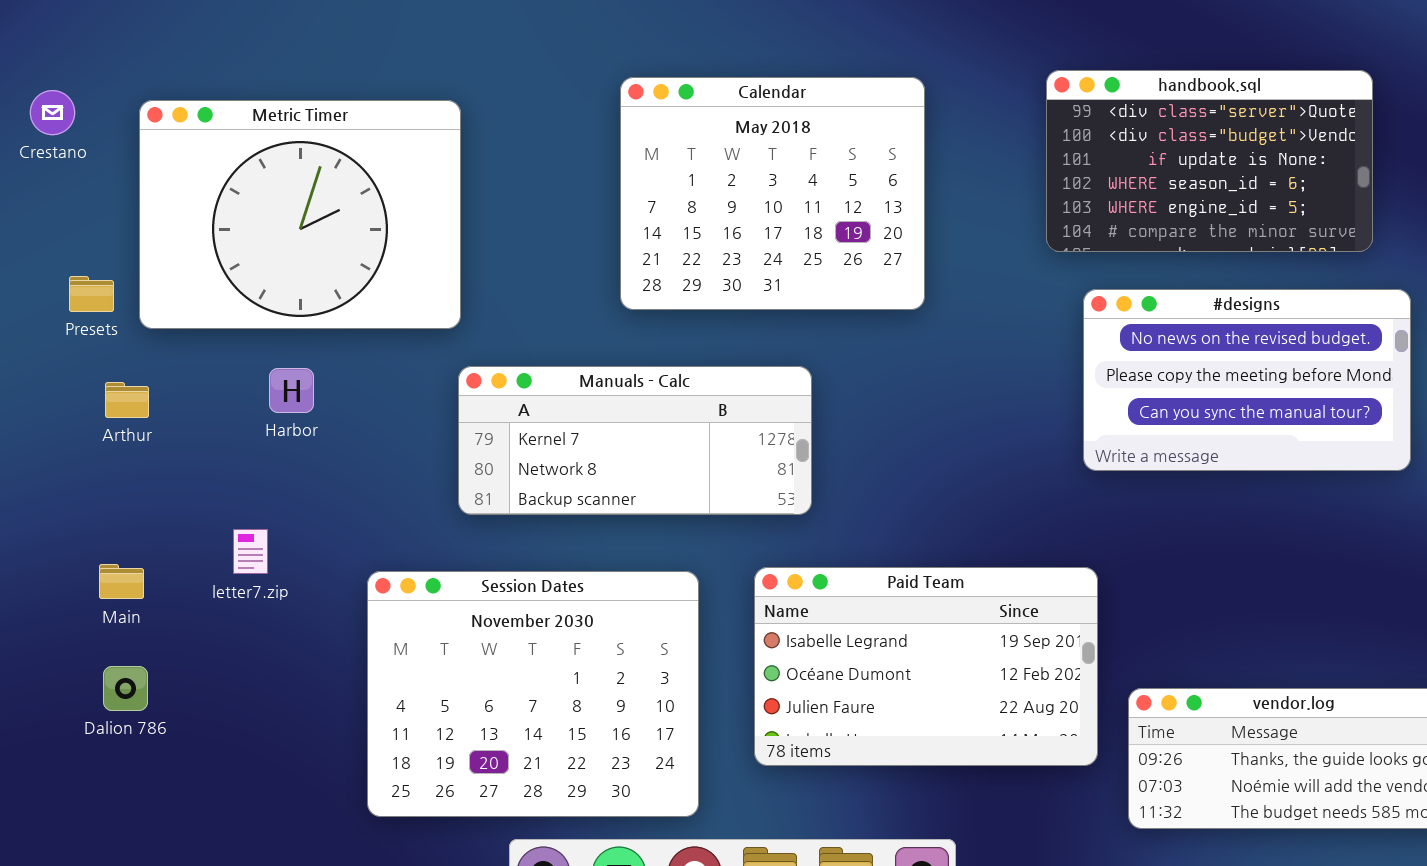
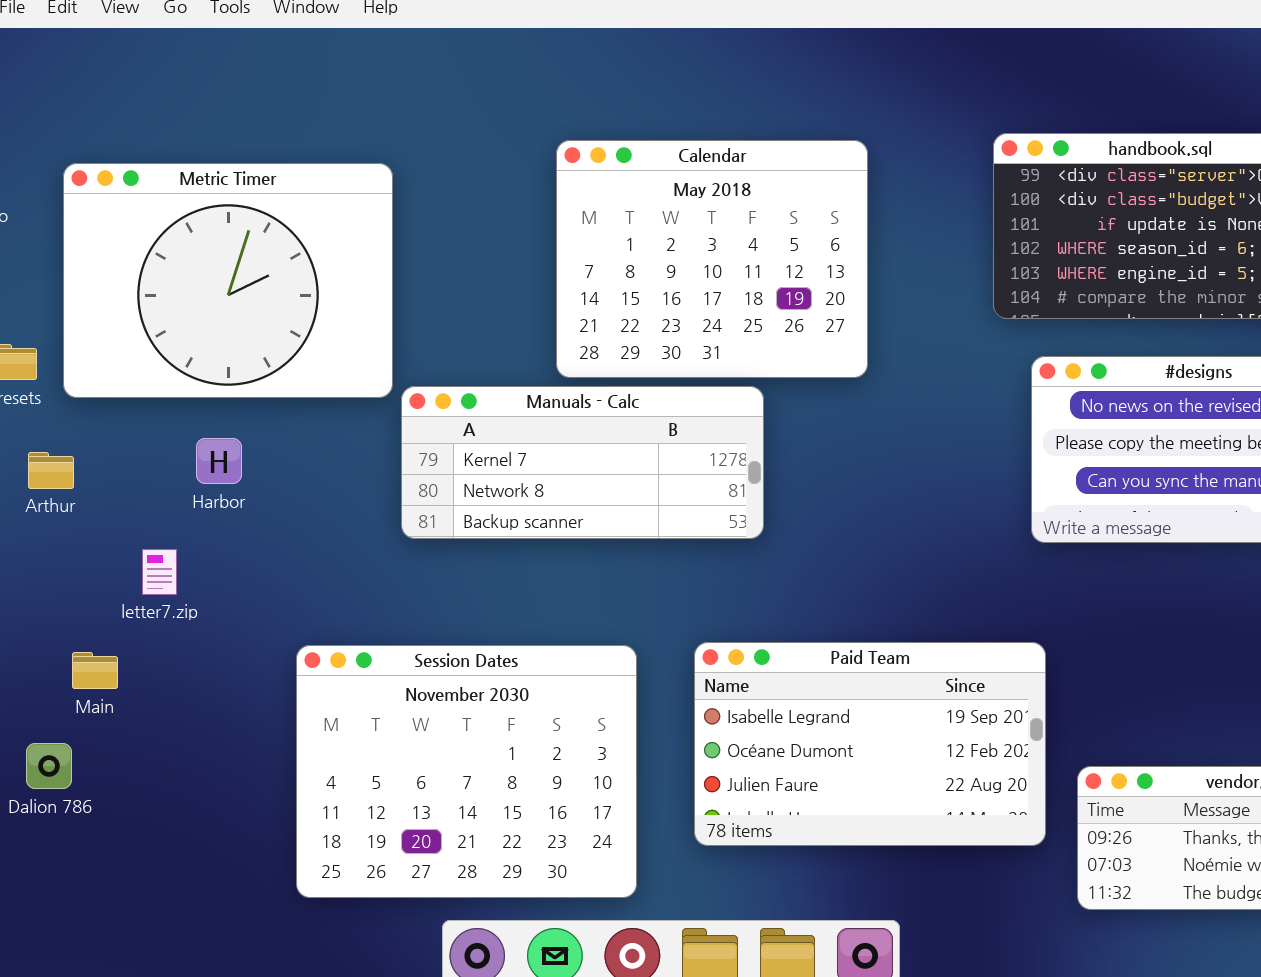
Manuals - Calc: [458,366,812,515] -> [401,386,764,539], moved
letter7.zip: [233,529,268,574] -> [142,549,177,595], moved
Main: [99,564,144,599] -> [72,652,118,689], moved

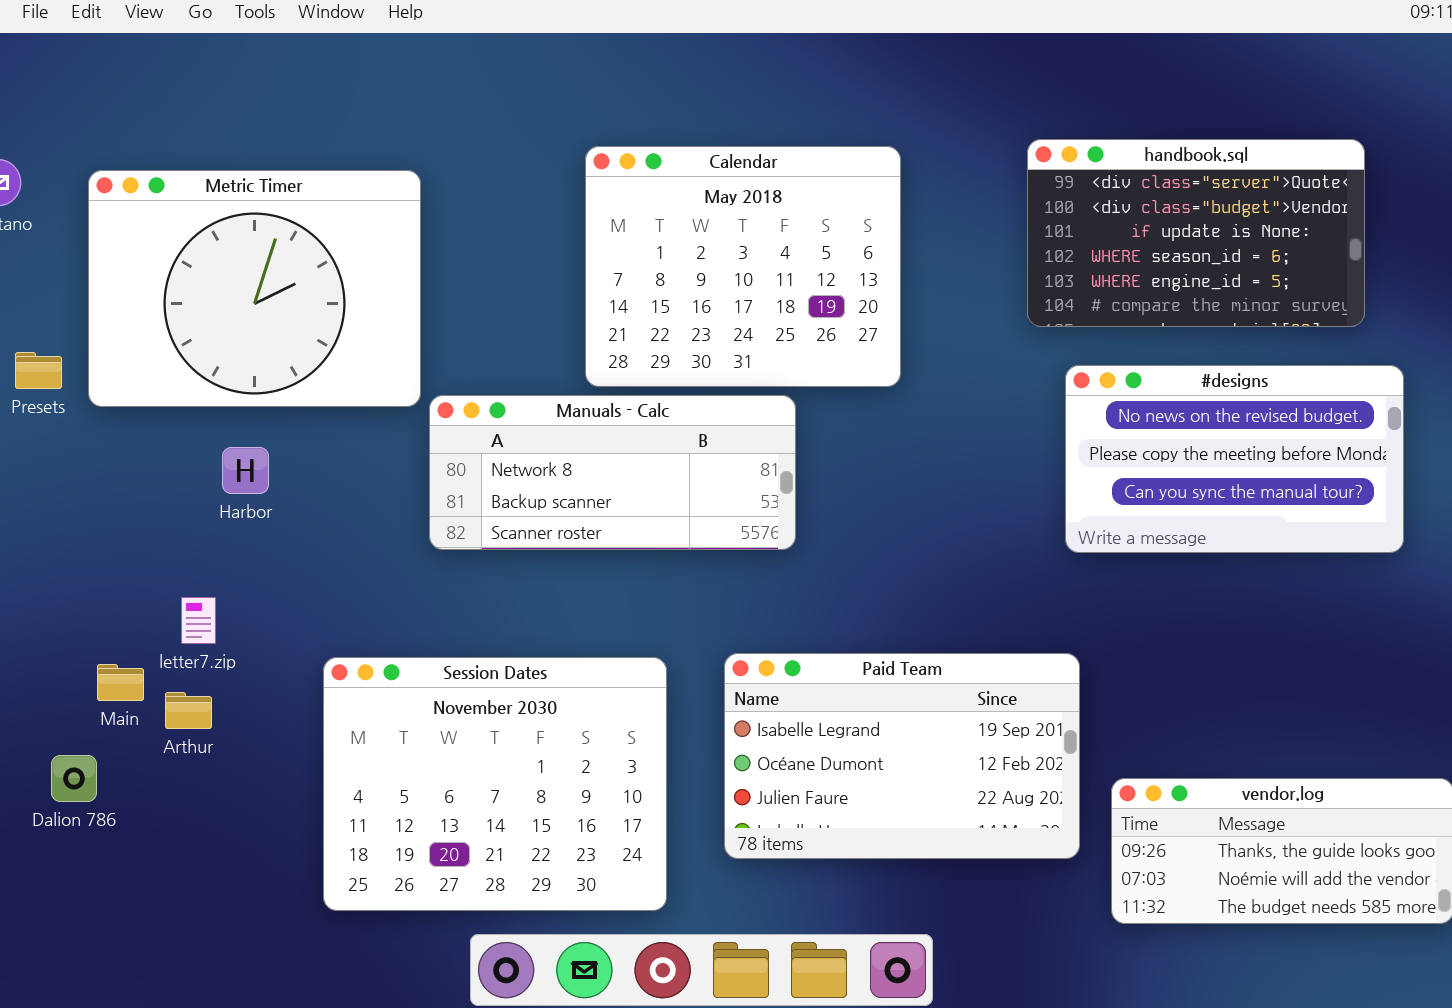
Manuals - Calc: [401,386,764,539] -> [429,395,796,550], scrolled down 1 row
Arthur: [28,452,74,489] -> [165,692,212,729], moved
letter7.zip: [142,549,177,595] -> [181,597,216,644], moved

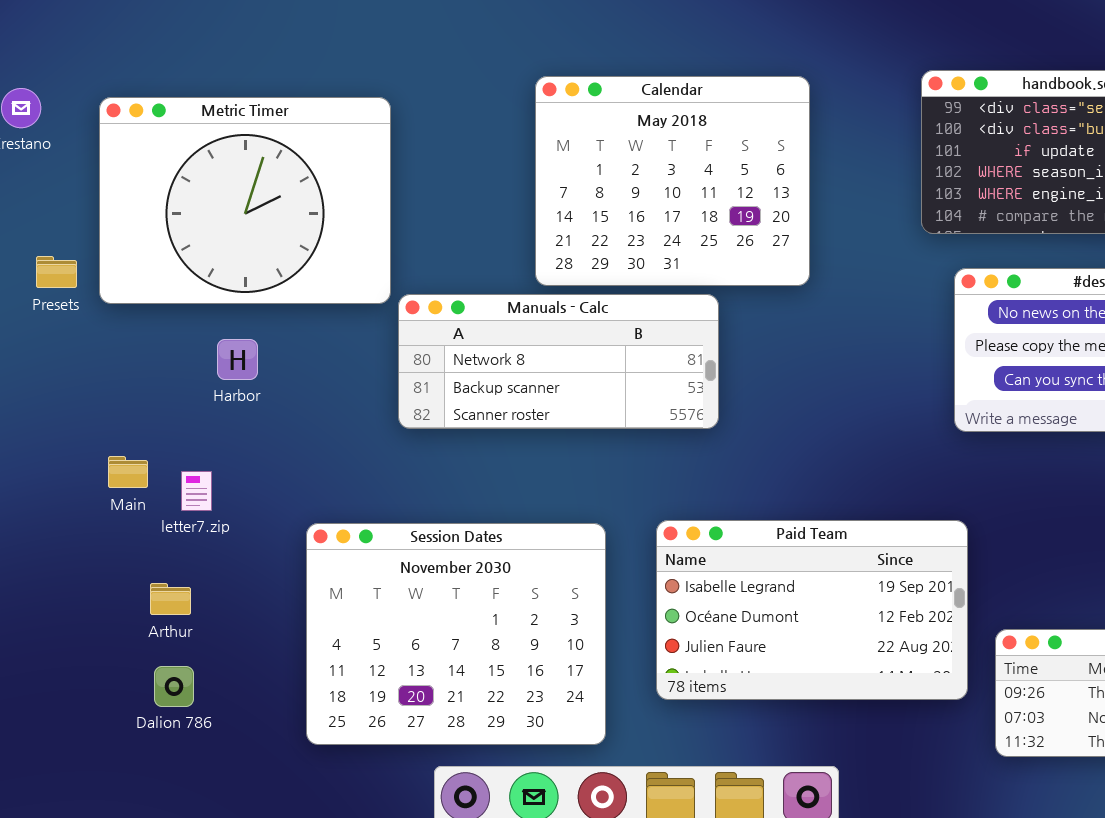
Main: [97,664,144,701] -> [108,456,148,488], moved
Arthur: [165,692,212,729] -> [150,583,191,615], moved
Dalion 786: [51,755,97,802] -> [154,666,194,707], moved

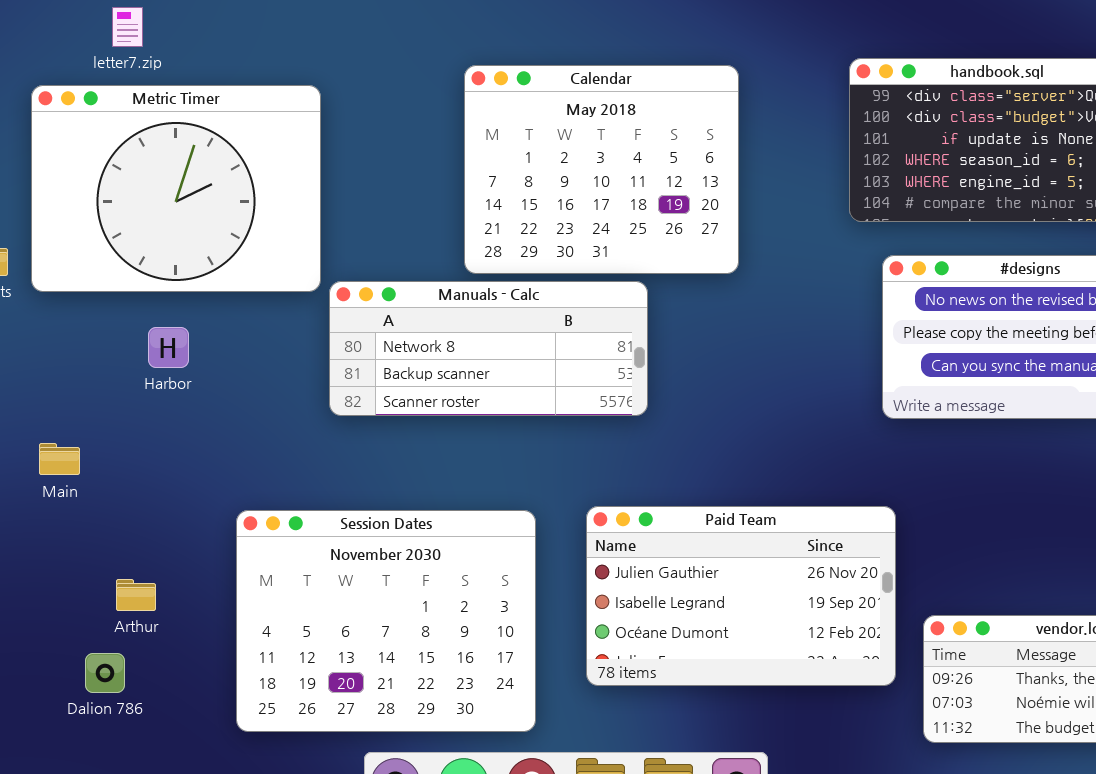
letter7.zip: [181,471,212,511] -> [112,7,143,47], moved
Paid Team: [656,520,968,700] -> [586,506,896,686], scrolled up 1 row
Arthur: [150,583,191,615] -> [116,579,156,611], moved

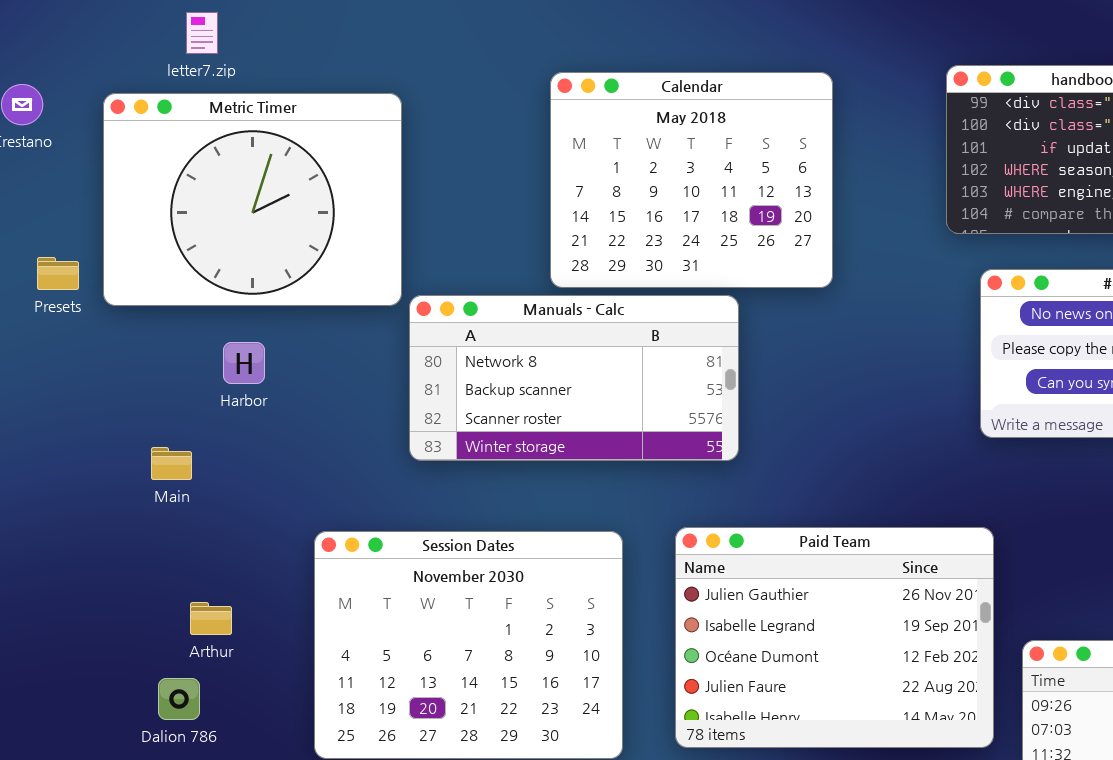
Manuals - Calc: [329,281,648,416] -> [409,295,739,461], resized
Main: [39,443,80,475] -> [151,447,192,480], moved
Paid Team: [586,506,896,686] -> [675,527,994,748], resized

